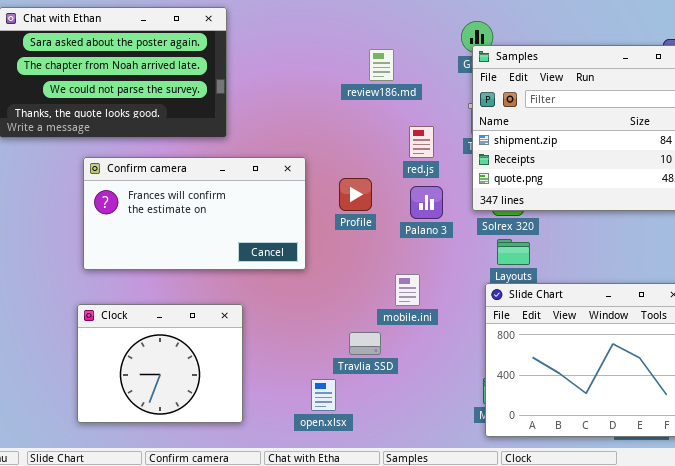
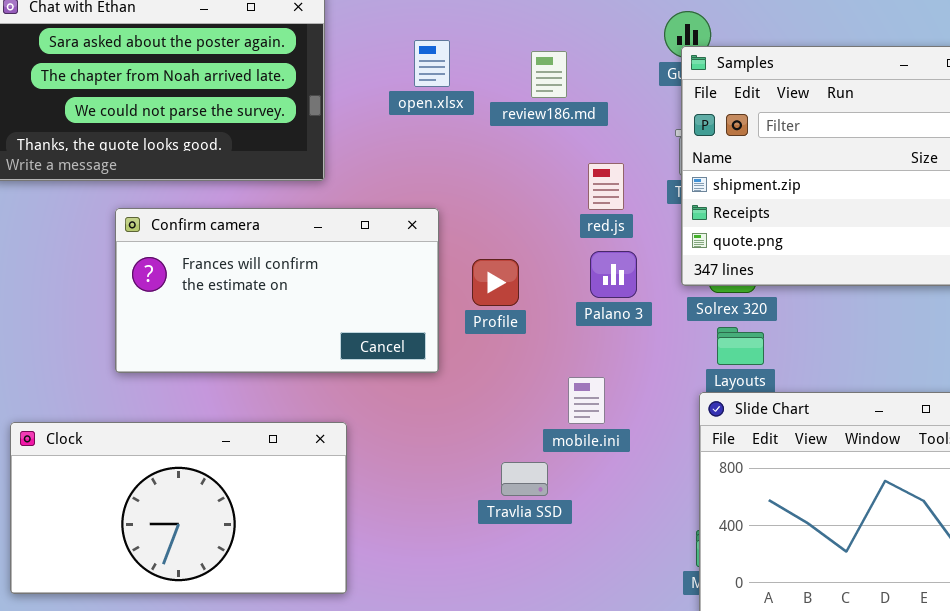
Profile: [339,178,372,211] -> [472,259,519,306], moved
Clock: [77,304,243,423] -> [10,422,347,594], resized
open.xlsx: [311,379,336,411] -> [414,40,450,87], moved

